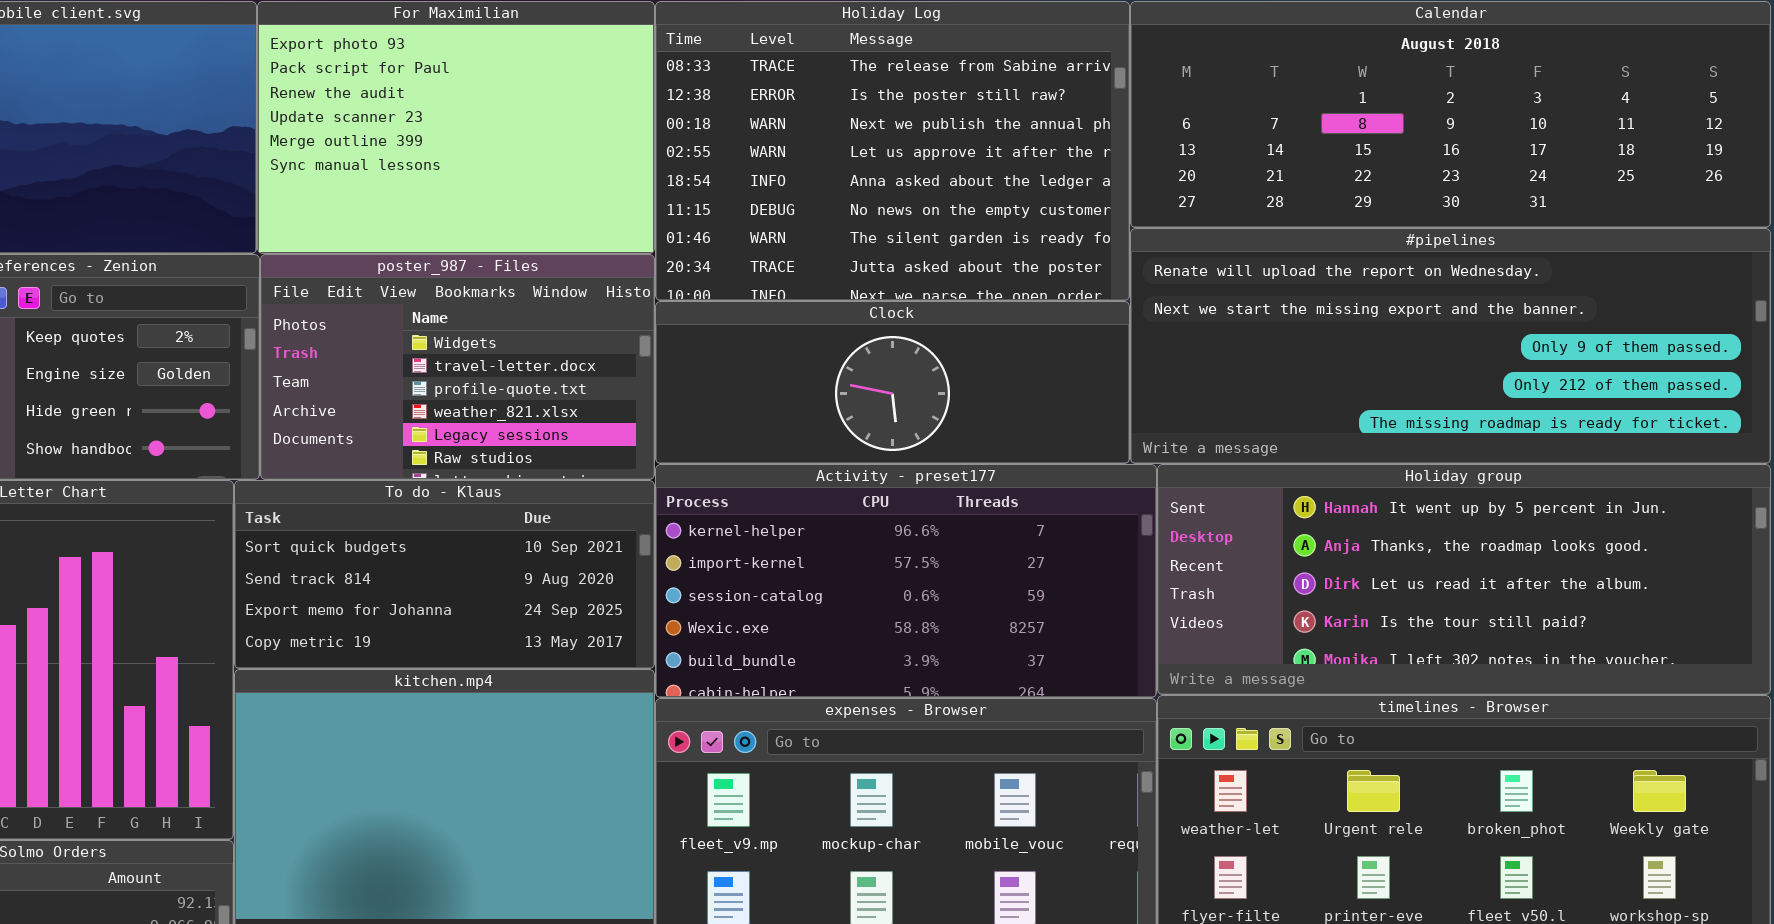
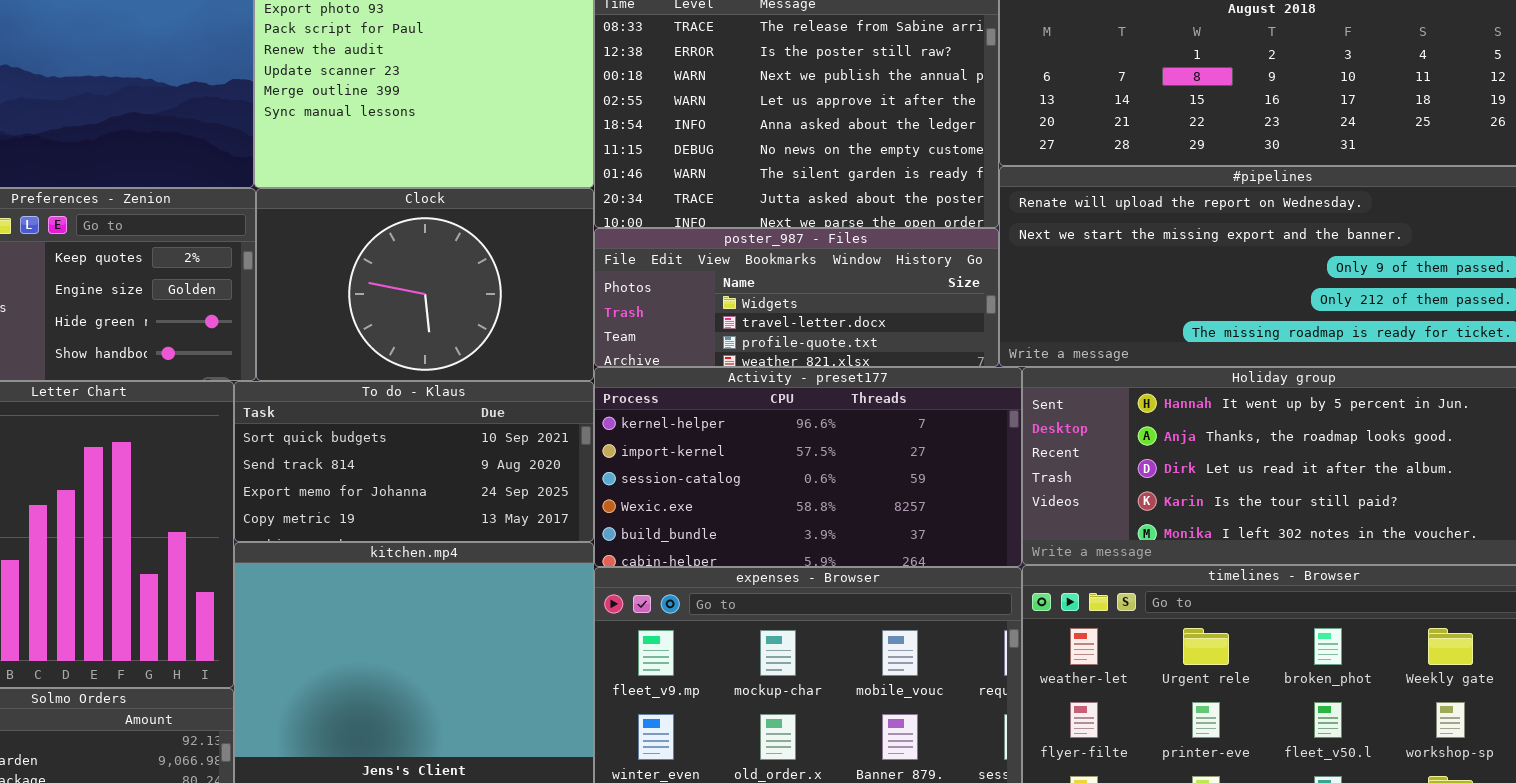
poster_987 - Files: [260,254,655,480] -> [594,228,999,367], moved, resized
Clock: [655,301,1130,464] -> [256,188,594,381], moved, resized

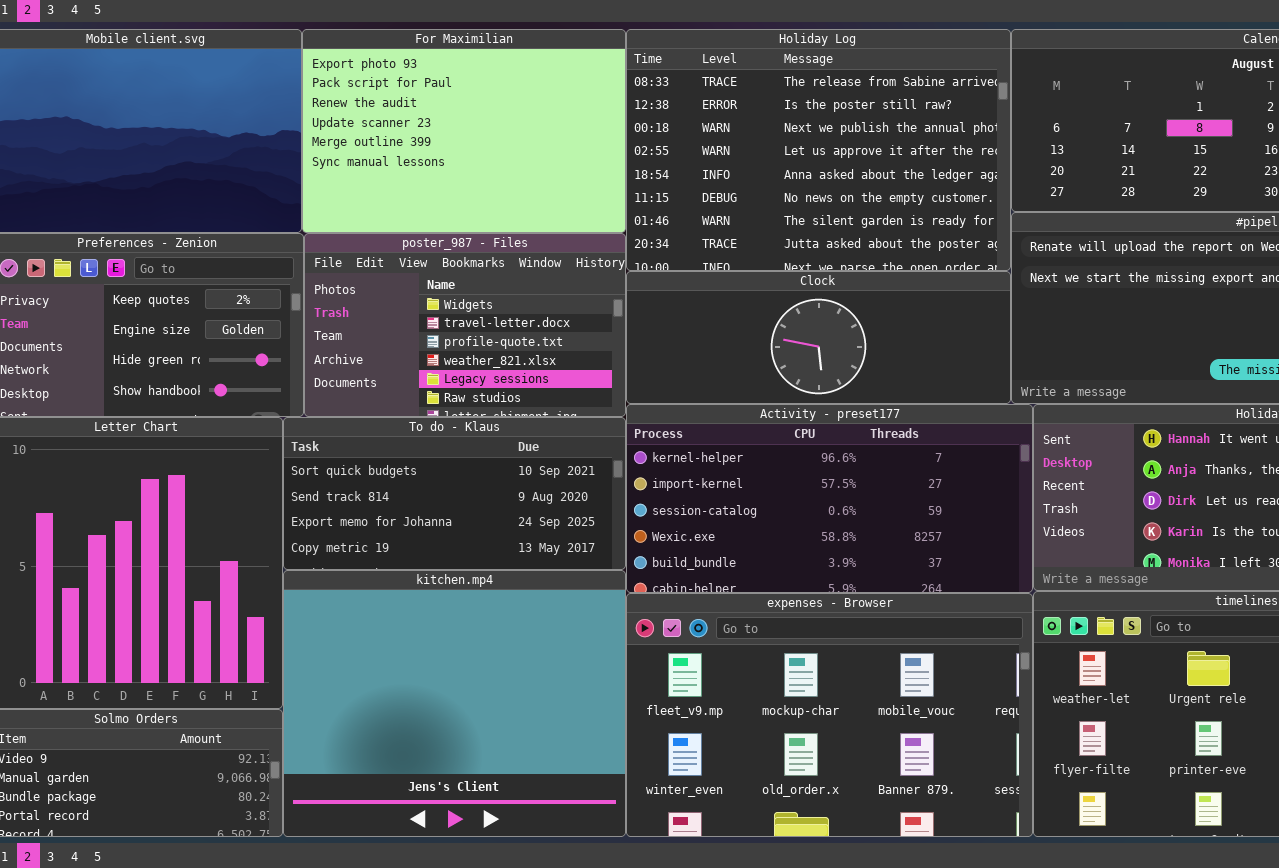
Clock: [256,188,594,381] -> [626,271,1011,404], moved, resized
poster_987 - Files: [594,228,999,367] -> [304,233,626,417], moved, resized

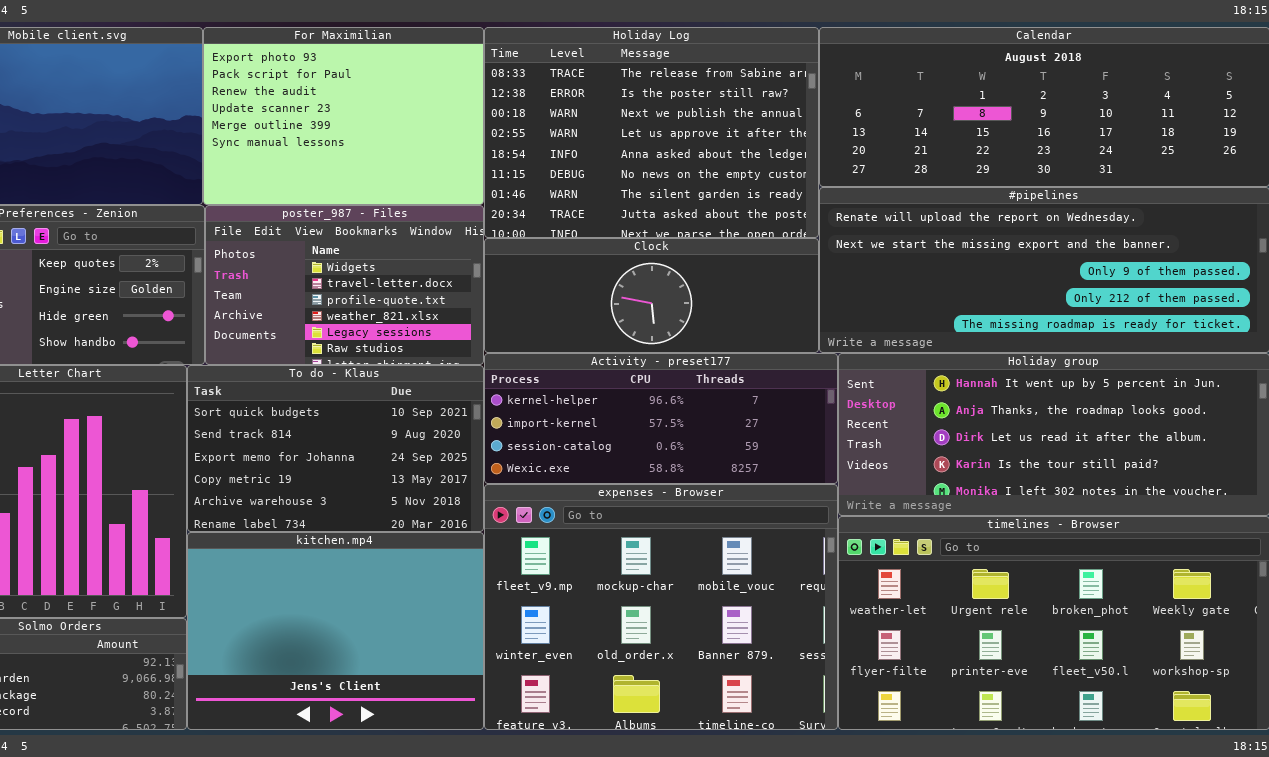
Activity - preset177: [626,404,1033,593] -> [484,353,838,484], resized
To do - Klaus: [283,417,626,570] -> [187,365,484,532], resized
kitchen.mp4: [283,570,626,837] -> [187,532,484,730], resized
expenses - Browser: [626,593,1033,837] -> [484,484,838,730], resized

